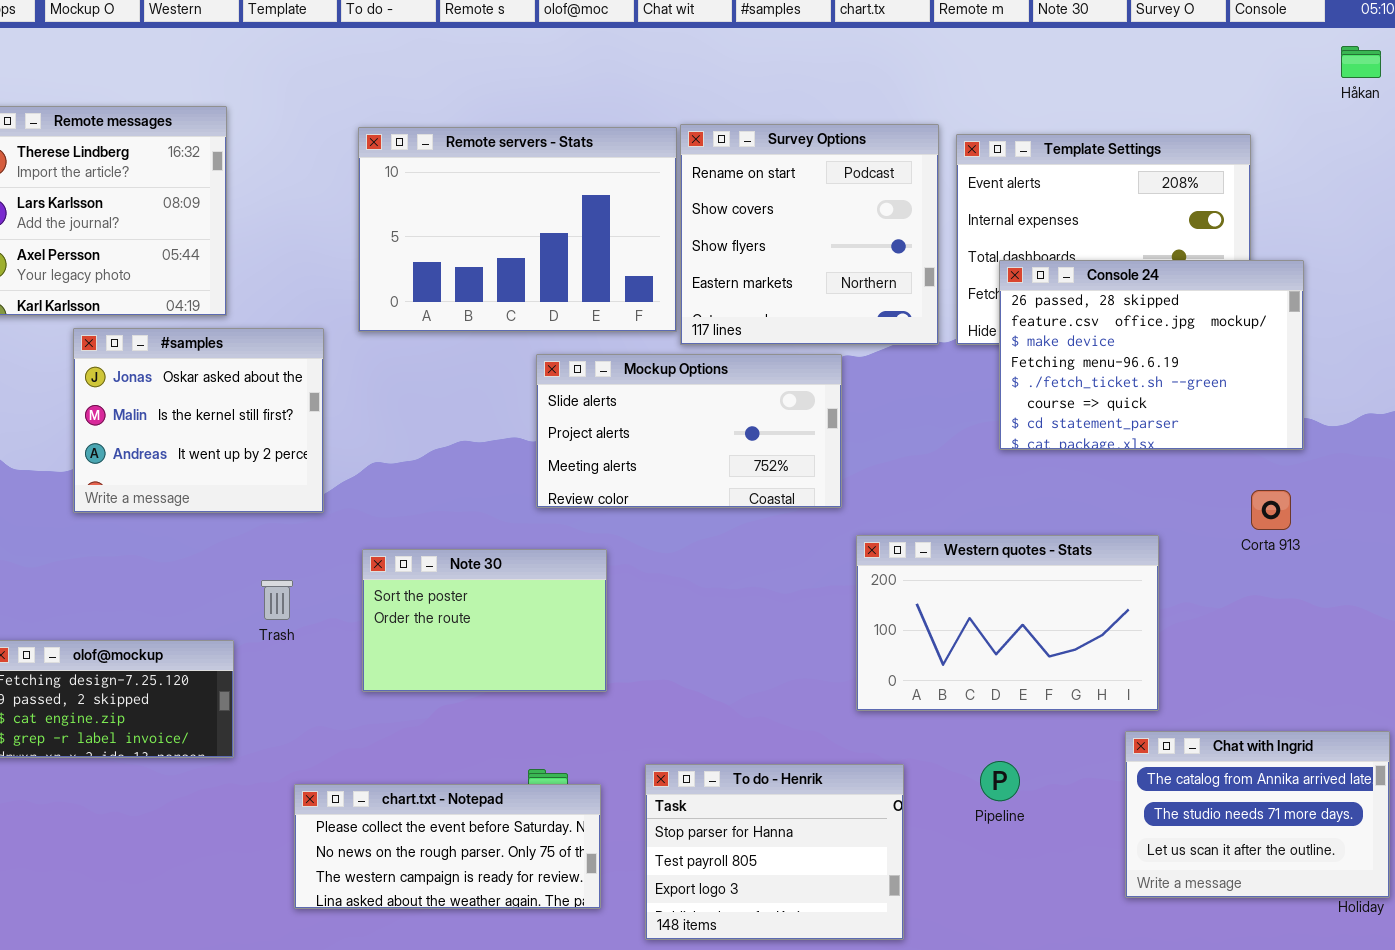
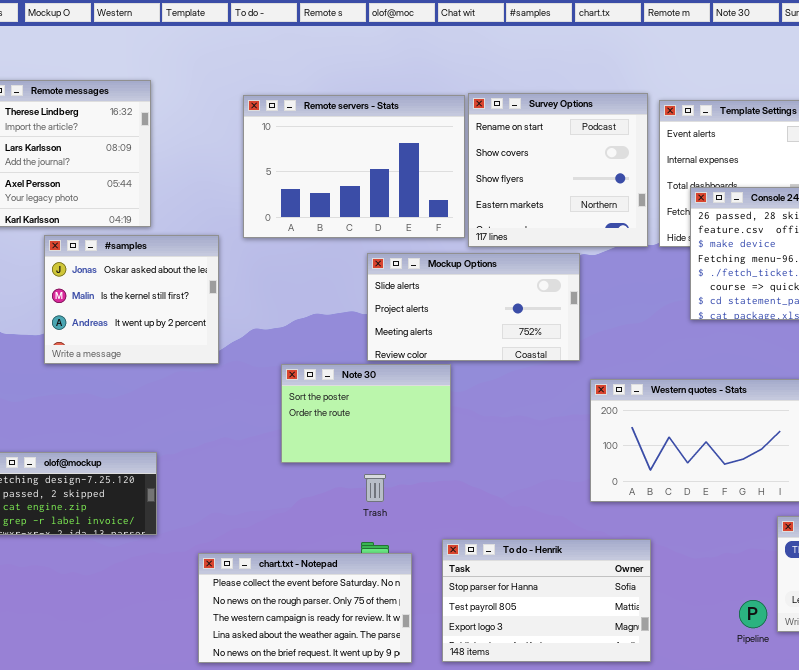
Note 30: [362,549,607,692] -> [281,364,451,463], moved
Trash: [261,580,293,620] -> [364,474,386,502], moved
Pipeline: [980,761,1020,801] -> [739,600,767,628], moved
To do - Henrik: [645,764,904,940] -> [442,539,651,662], resized
chart.txt - Notepad: [294,784,601,909] -> [198,553,412,663], resized

